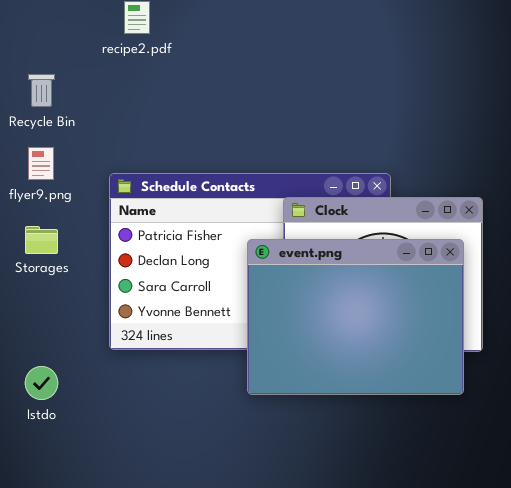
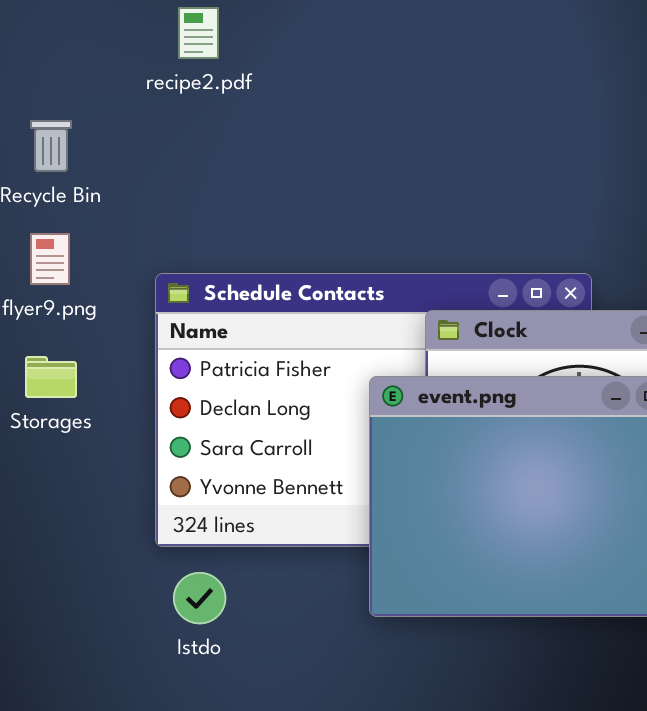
Istdo: [25,366,58,400] -> [173,572,226,624], moved

